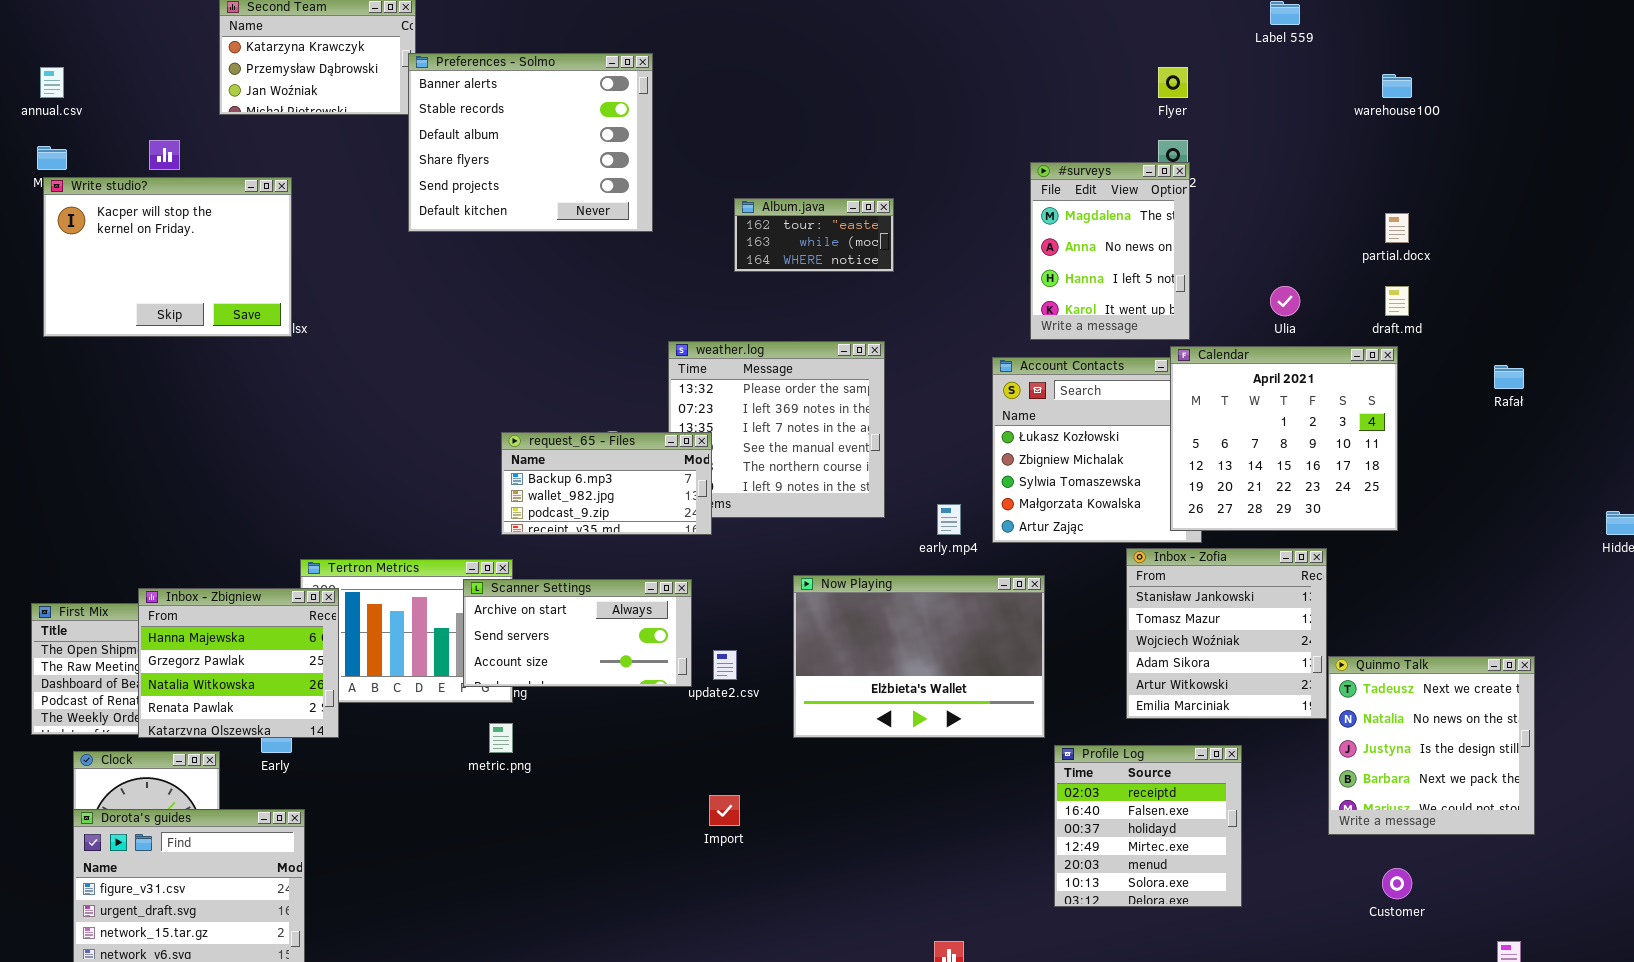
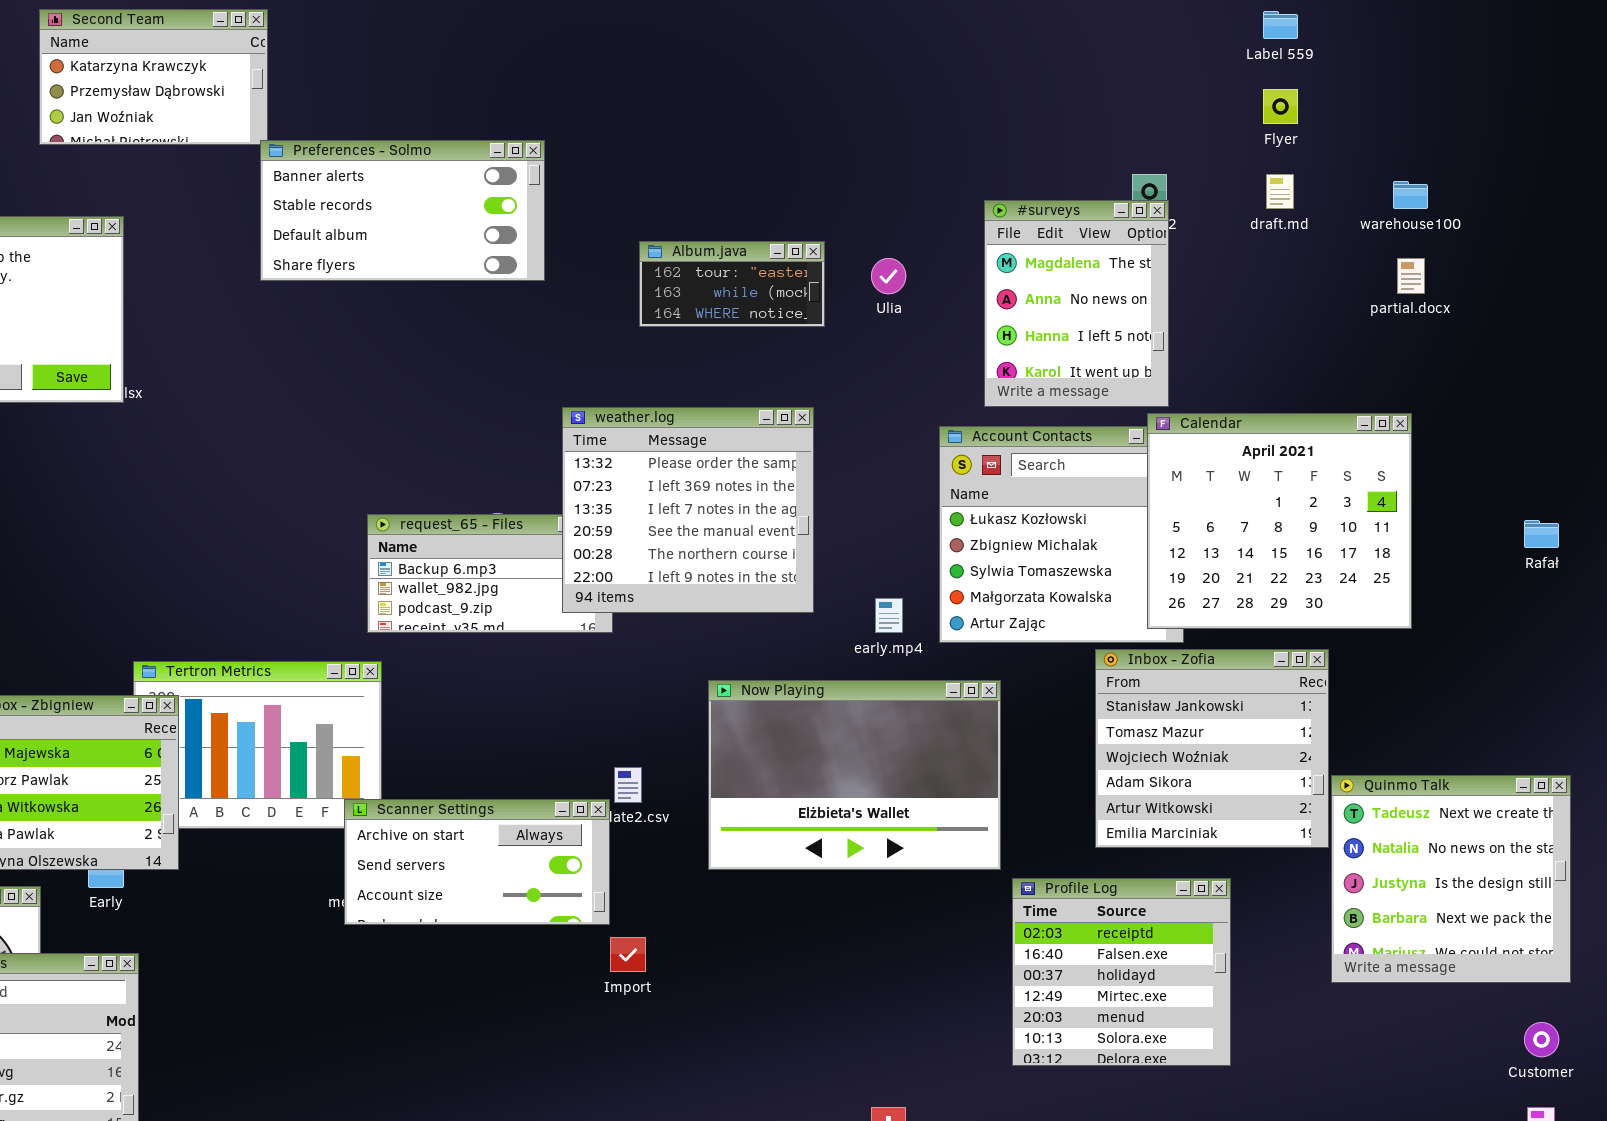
Preferences - Solmo: [408,53,653,232] -> [260,140,545,281], resized
Flyer: [1158,67,1188,98] -> [1263,89,1298,124], moved
warehouse100: [1382,74,1412,98] -> [1393,181,1428,209], moved
Ulia: [1270,286,1300,316] -> [871,258,906,294], moved
draft.md: [1385,286,1409,316] -> [1266,174,1294,209], moved
weather.log: [668,341,885,518] -> [562,407,814,613], raised
Rafał: [1494,365,1524,389] -> [1524,520,1559,548], moved
Scanner Settings: [463,579,692,687] -> [344,799,610,925], moved
Customer: [1382,868,1412,899] -> [1524,1022,1559,1057], moved

